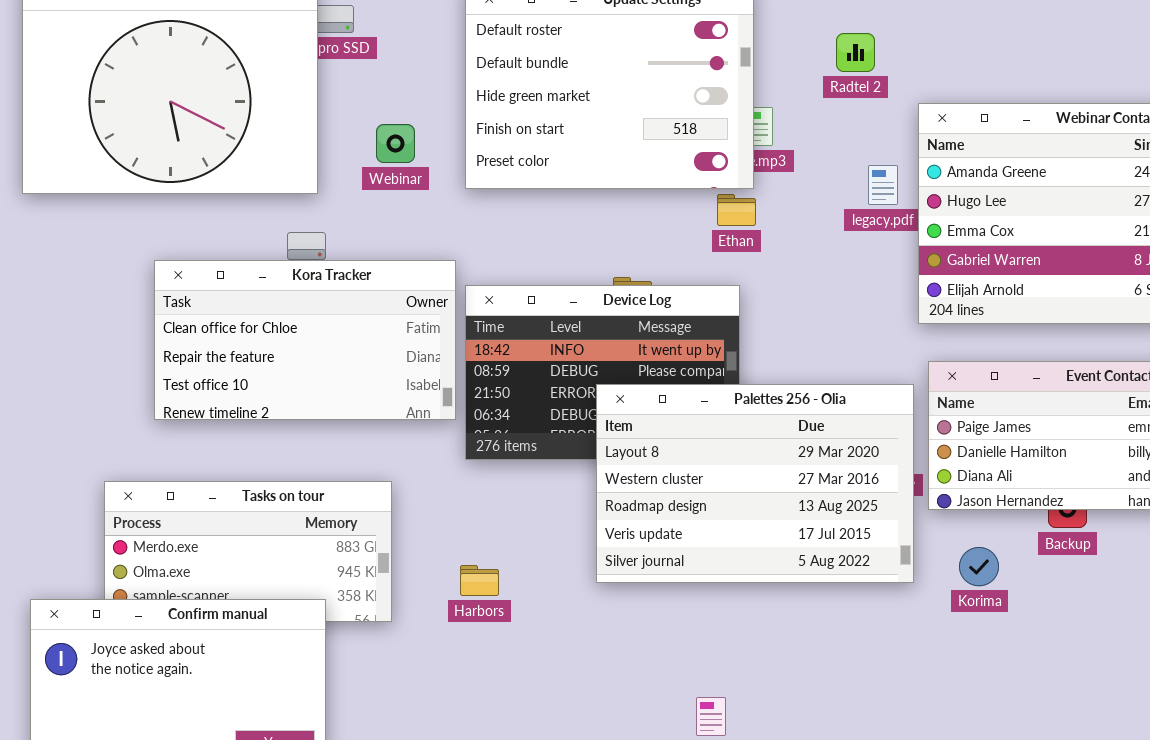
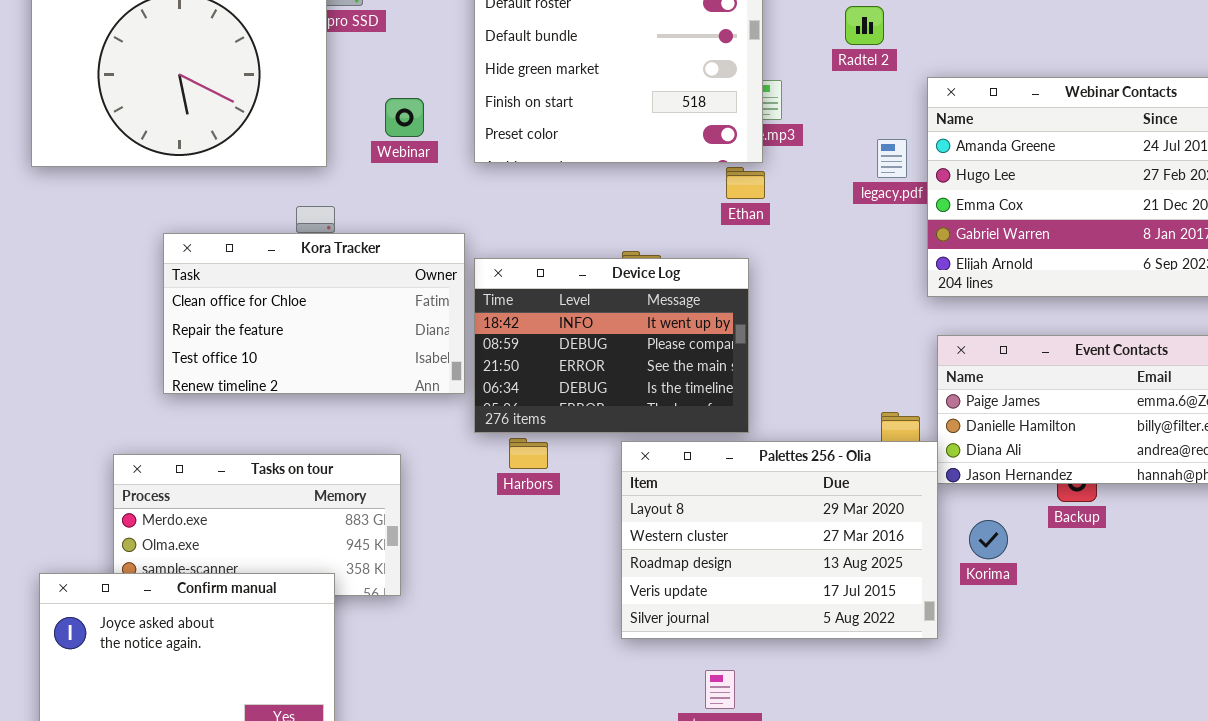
Palettes 256 - Olia: [596,384,914,583] -> [621,441,938,639], moved
Harbors: [460,565,499,596] -> [509,438,548,469], moved

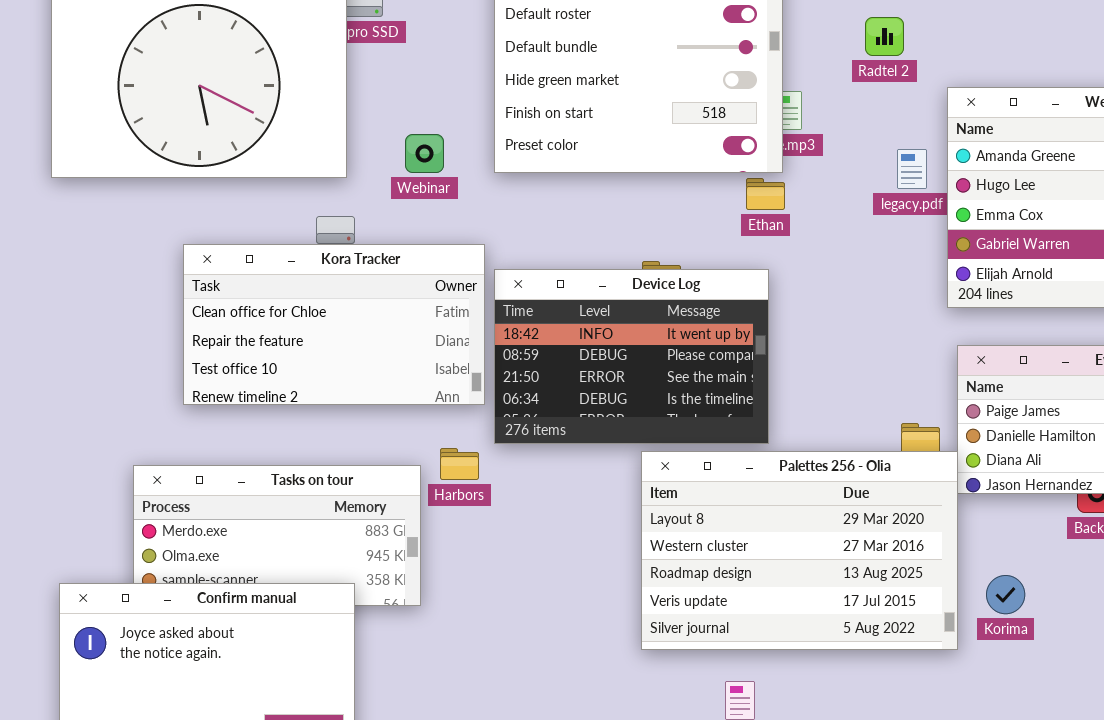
Webinar: [385,98,424,137] -> [405,134,444,173], moved
Harbors: [509,438,548,469] -> [440,448,479,480], moved
Korima: [969,520,1008,559] -> [986,575,1025,614], moved

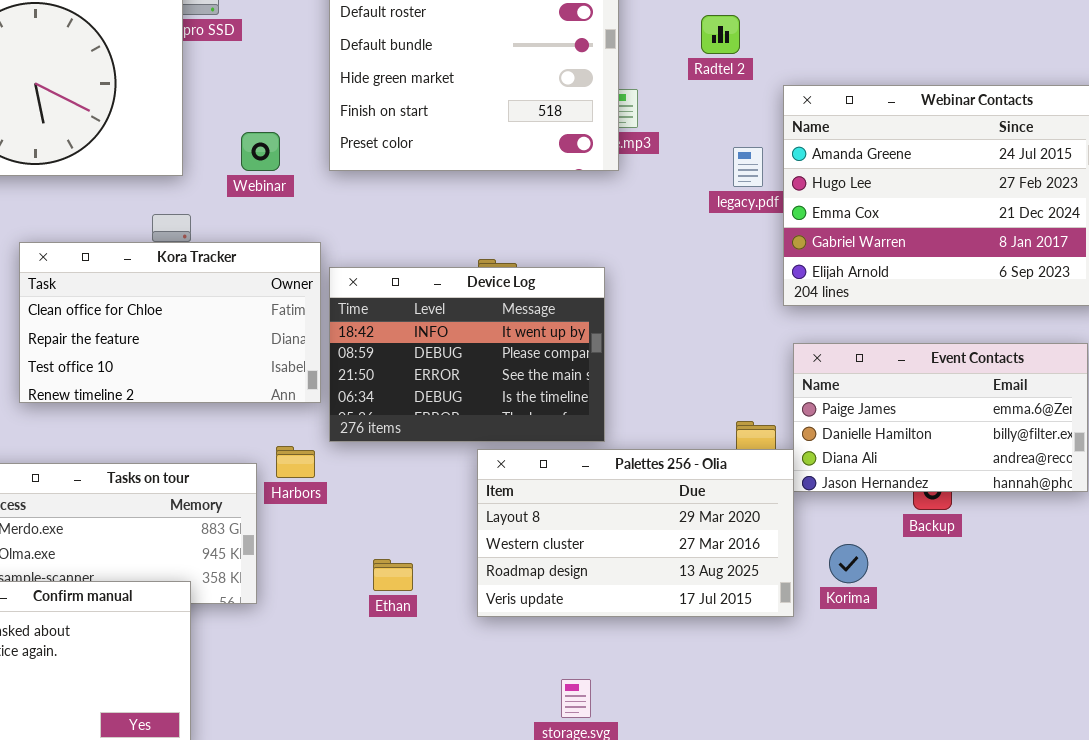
Ethan: [746,178,785,210] -> [373,559,413,591], moved
Palettes 256 - Olia: [641,451,958,650] -> [477,449,794,617], resized
Korima: [986,575,1025,614] -> [829,544,868,583], moved

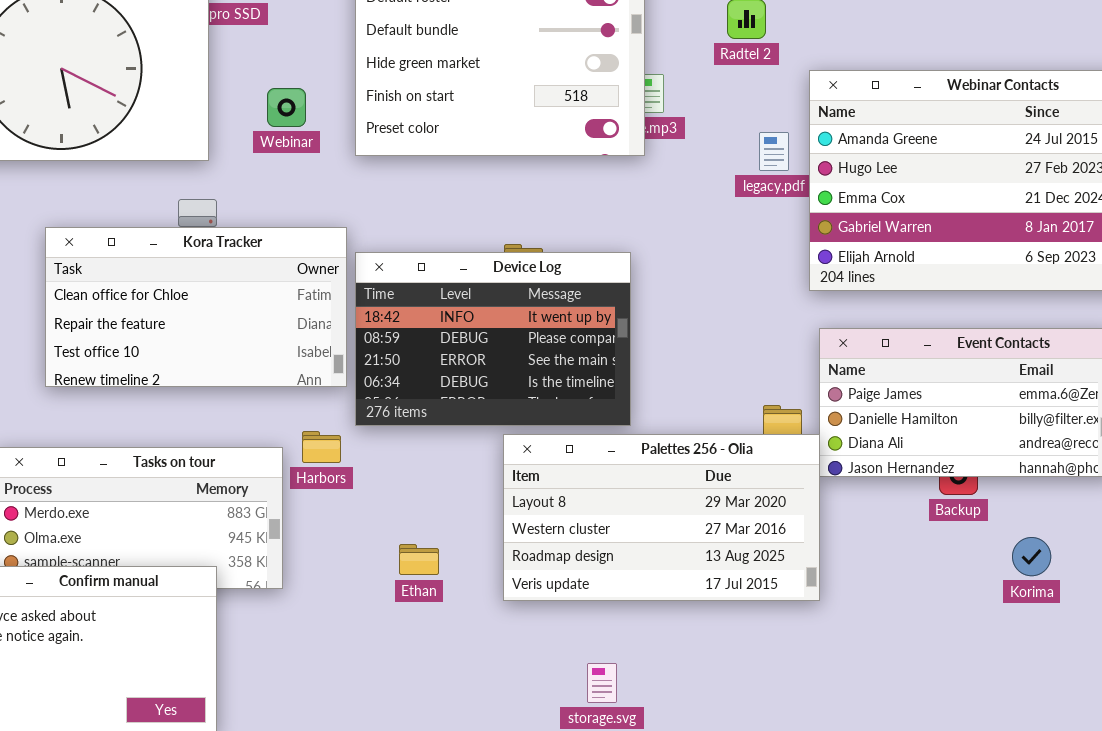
Webinar: [241,132,280,171] -> [267,88,306,127], moved
Korima: [829,544,868,583] -> [1012,537,1051,576], moved

